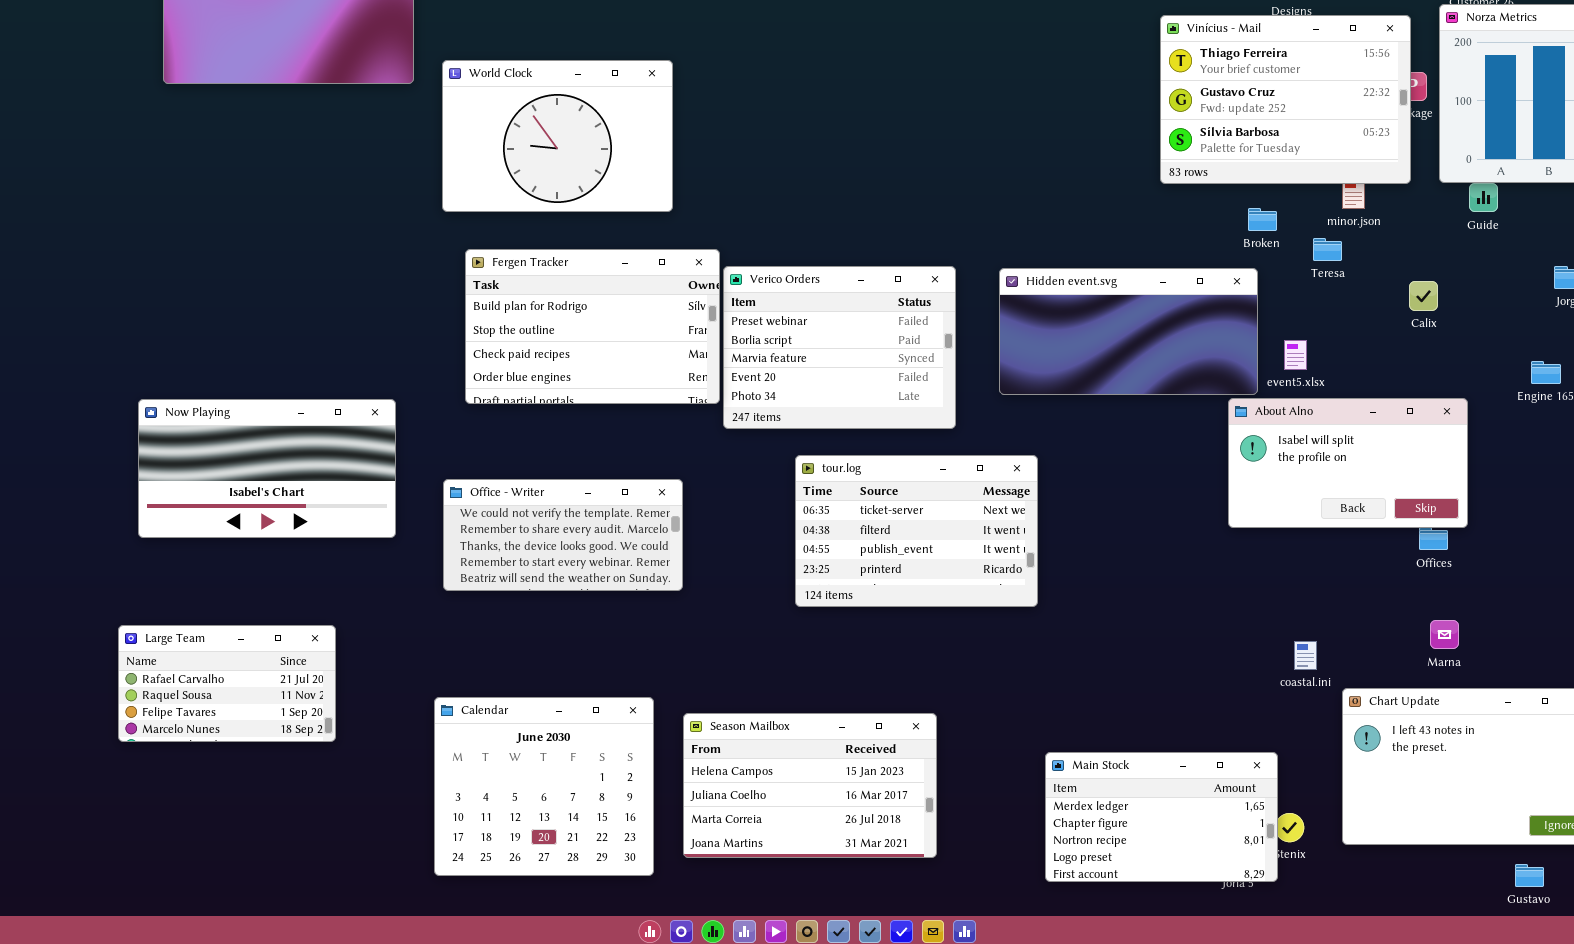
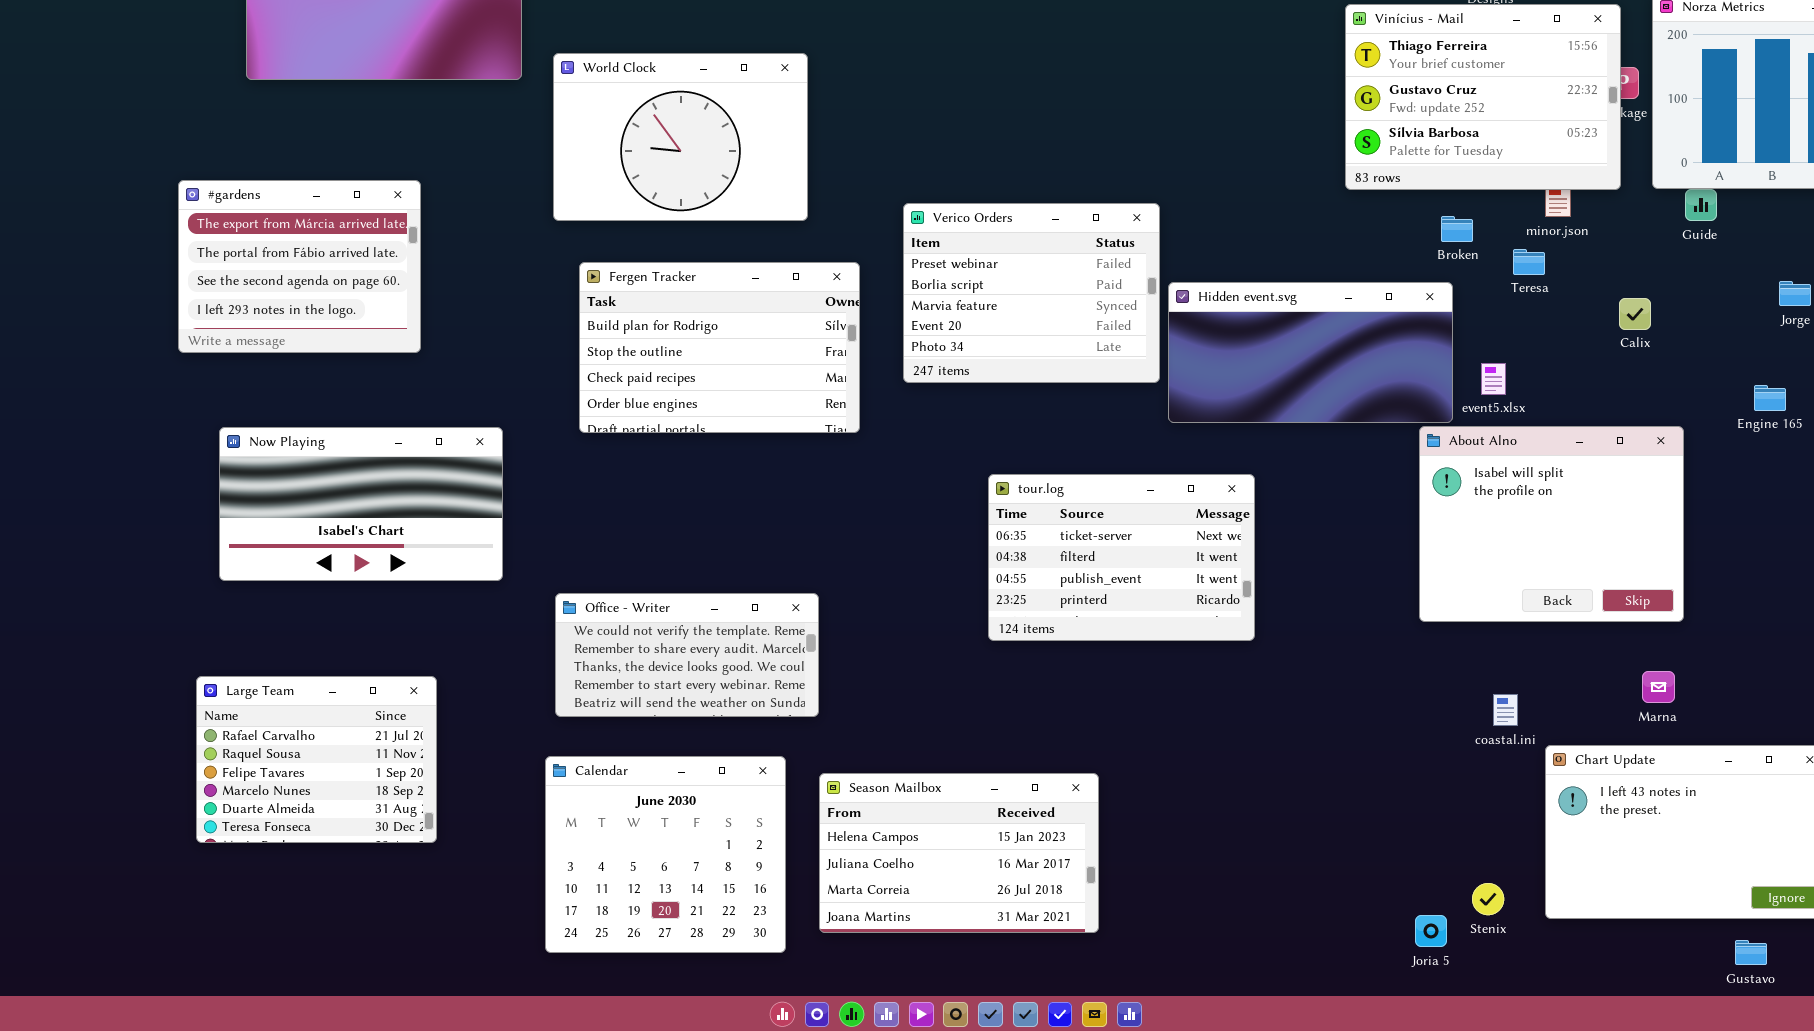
#gardens: none -> [178,180,421,353], opened
Verico Orders: [723,266,956,429] -> [903,203,1160,383], moved
About Alno: [1228,398,1468,528] -> [1419,426,1684,622], resized
tour.log: [795,455,1038,607] -> [988,474,1255,641], moved
Office - Writer: [443,479,683,591] -> [555,593,819,717], moved
Large Team: [118,625,336,742] -> [196,676,437,843], resized
Main Stock: [1045,752,1278,882] -> none, closed

